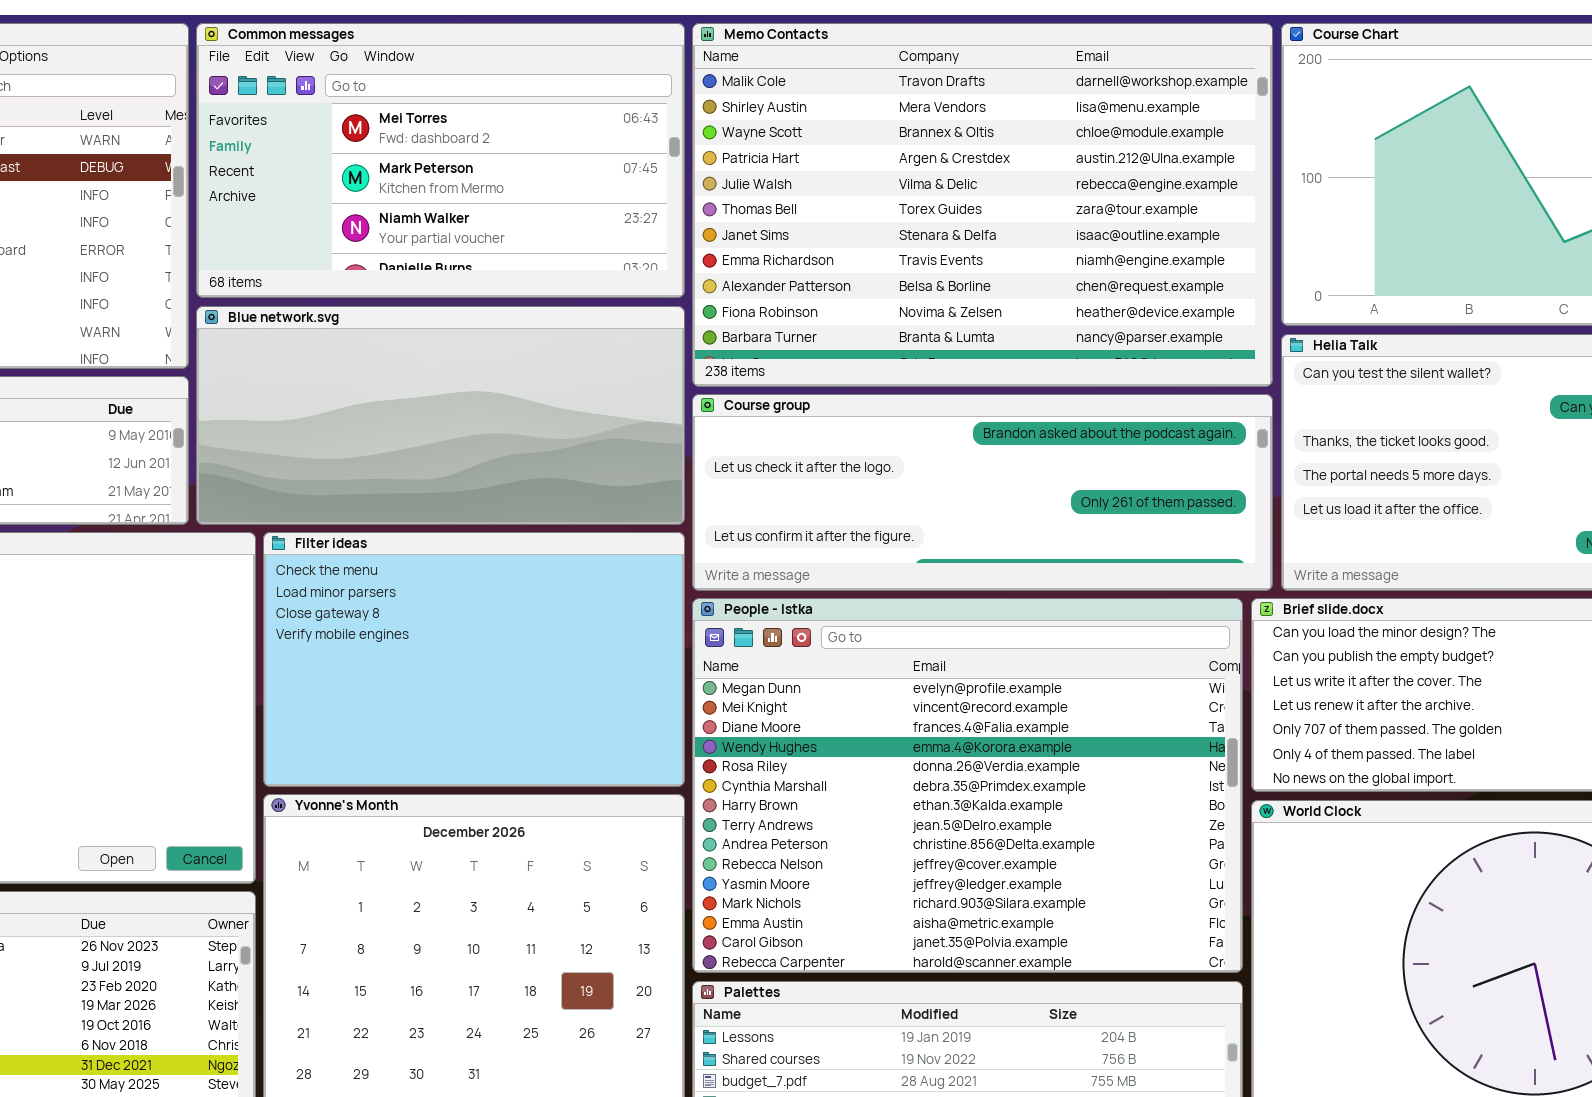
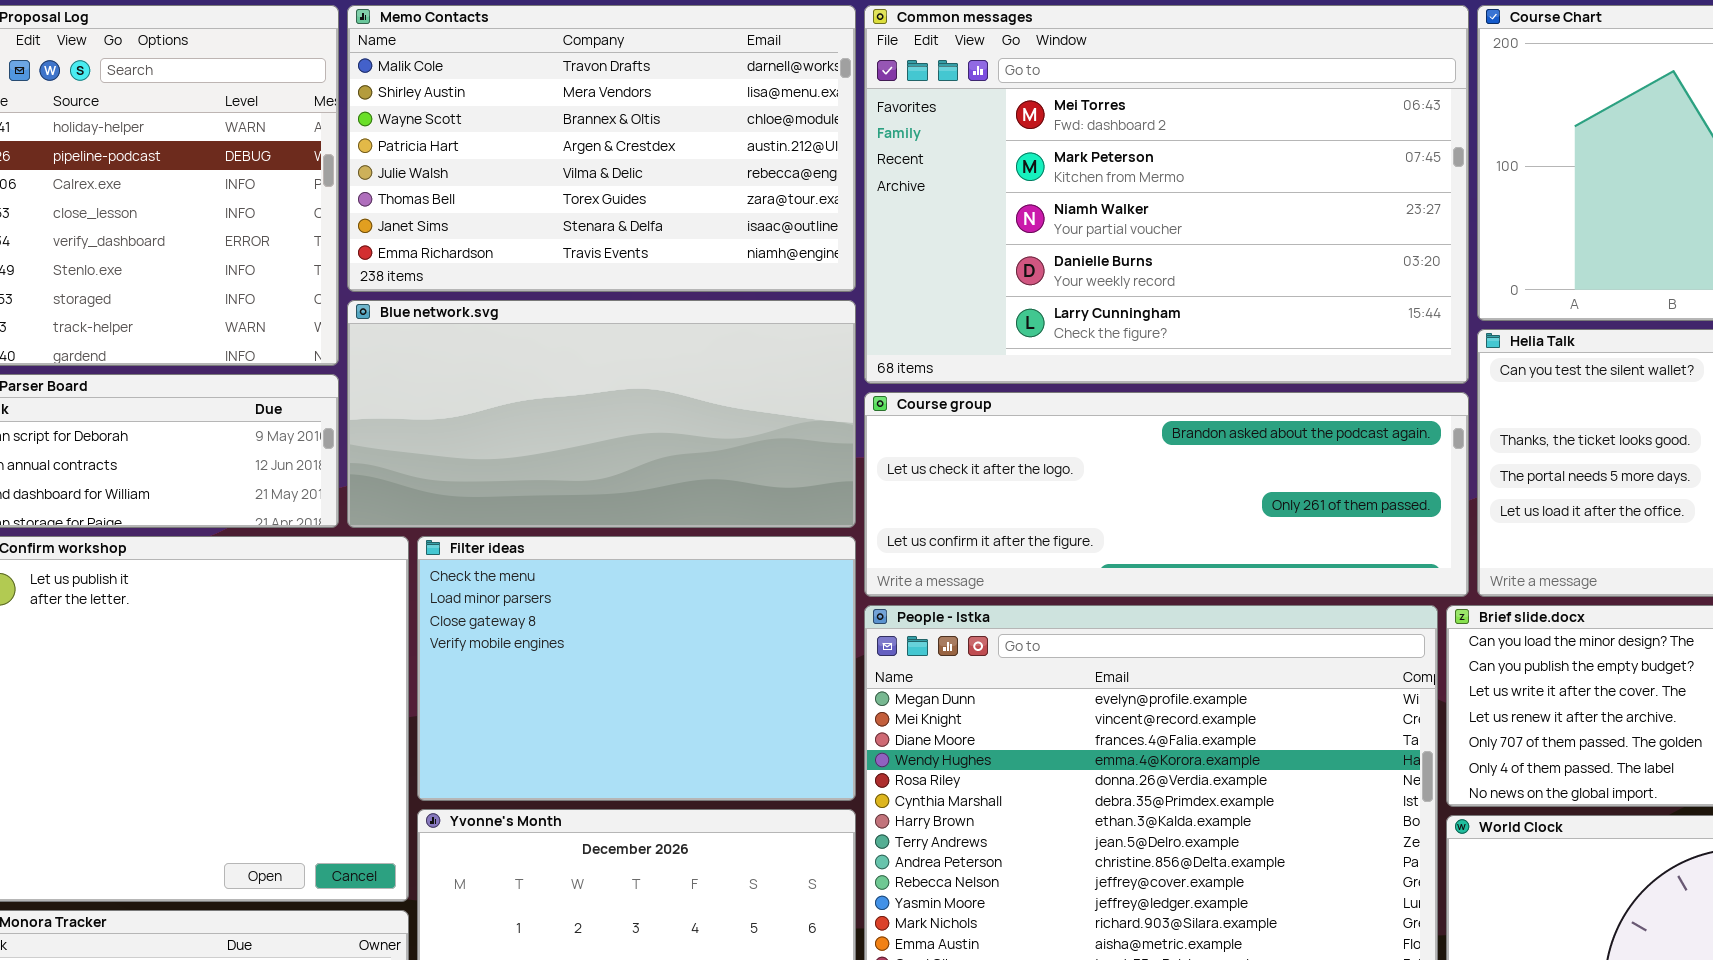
Common messages: [196,23,685,298] -> [864,5,1469,384], moved, resized
Memo Contacts: [692,23,1273,387] -> [347,5,856,292], moved, resized

